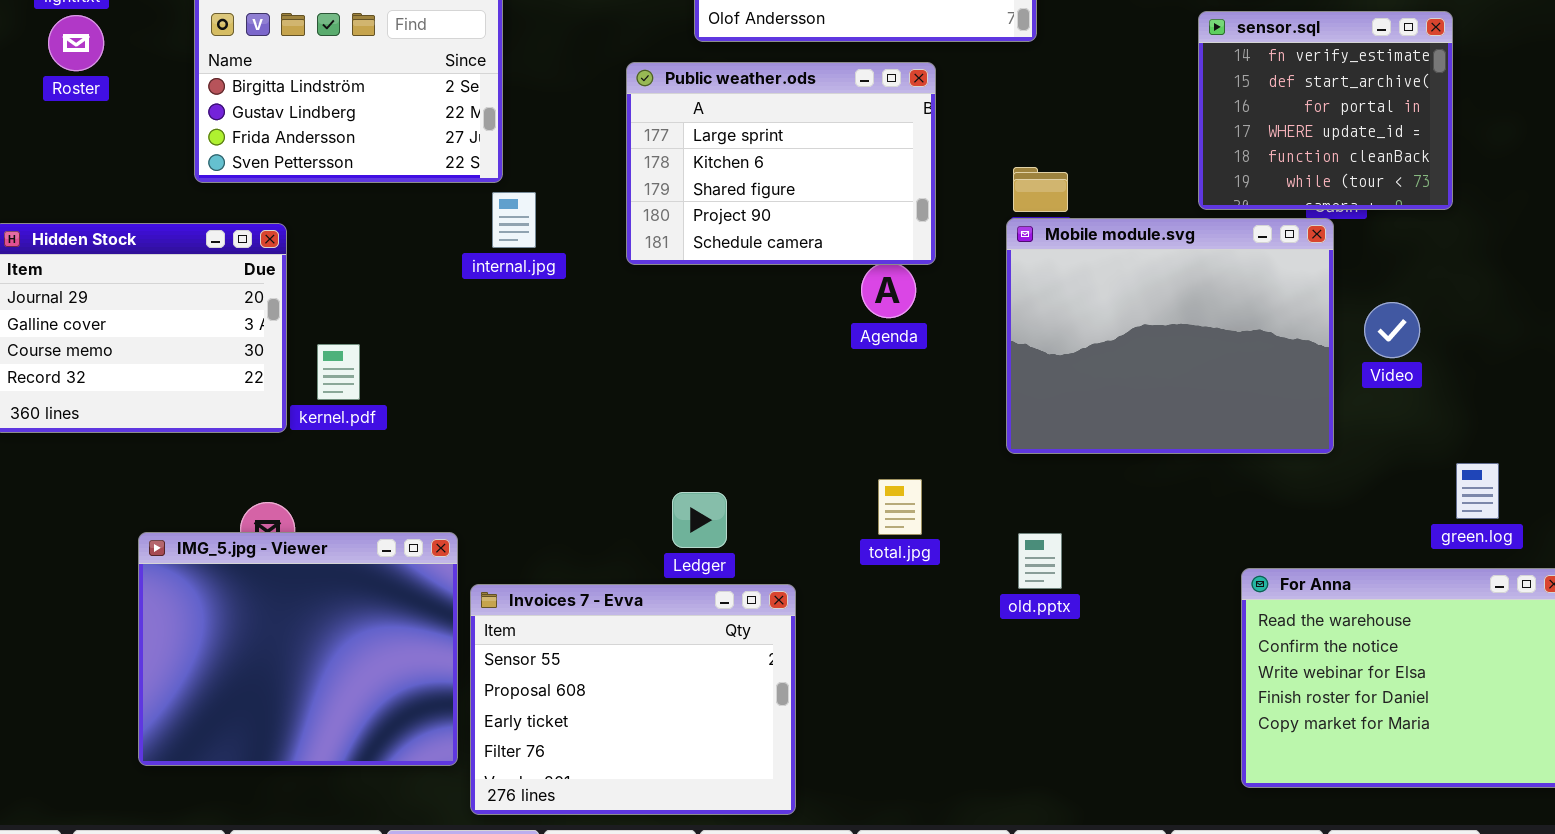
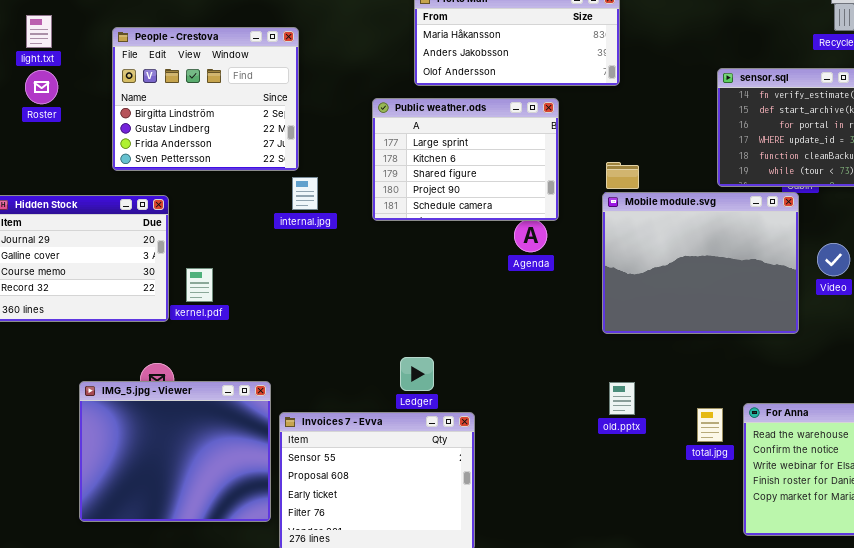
total.jpg: [878,479,922,535] -> [697,408,723,442], moved

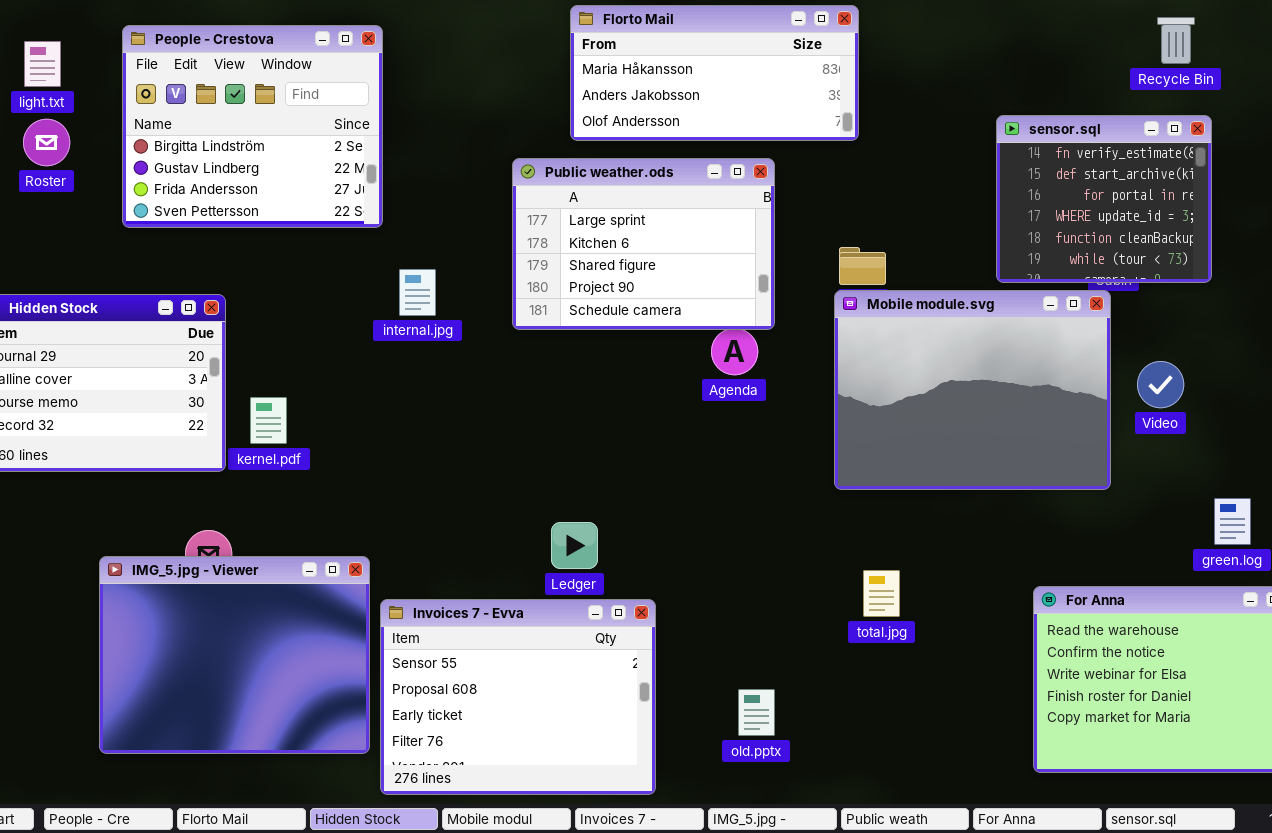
People - Crestova: [112,27,299,171] -> [122,25,383,228], moved
old.pptx: [609,382,635,415] -> [738,689,775,736], moved
total.jpg: [697,408,723,442] -> [863,570,900,617], moved

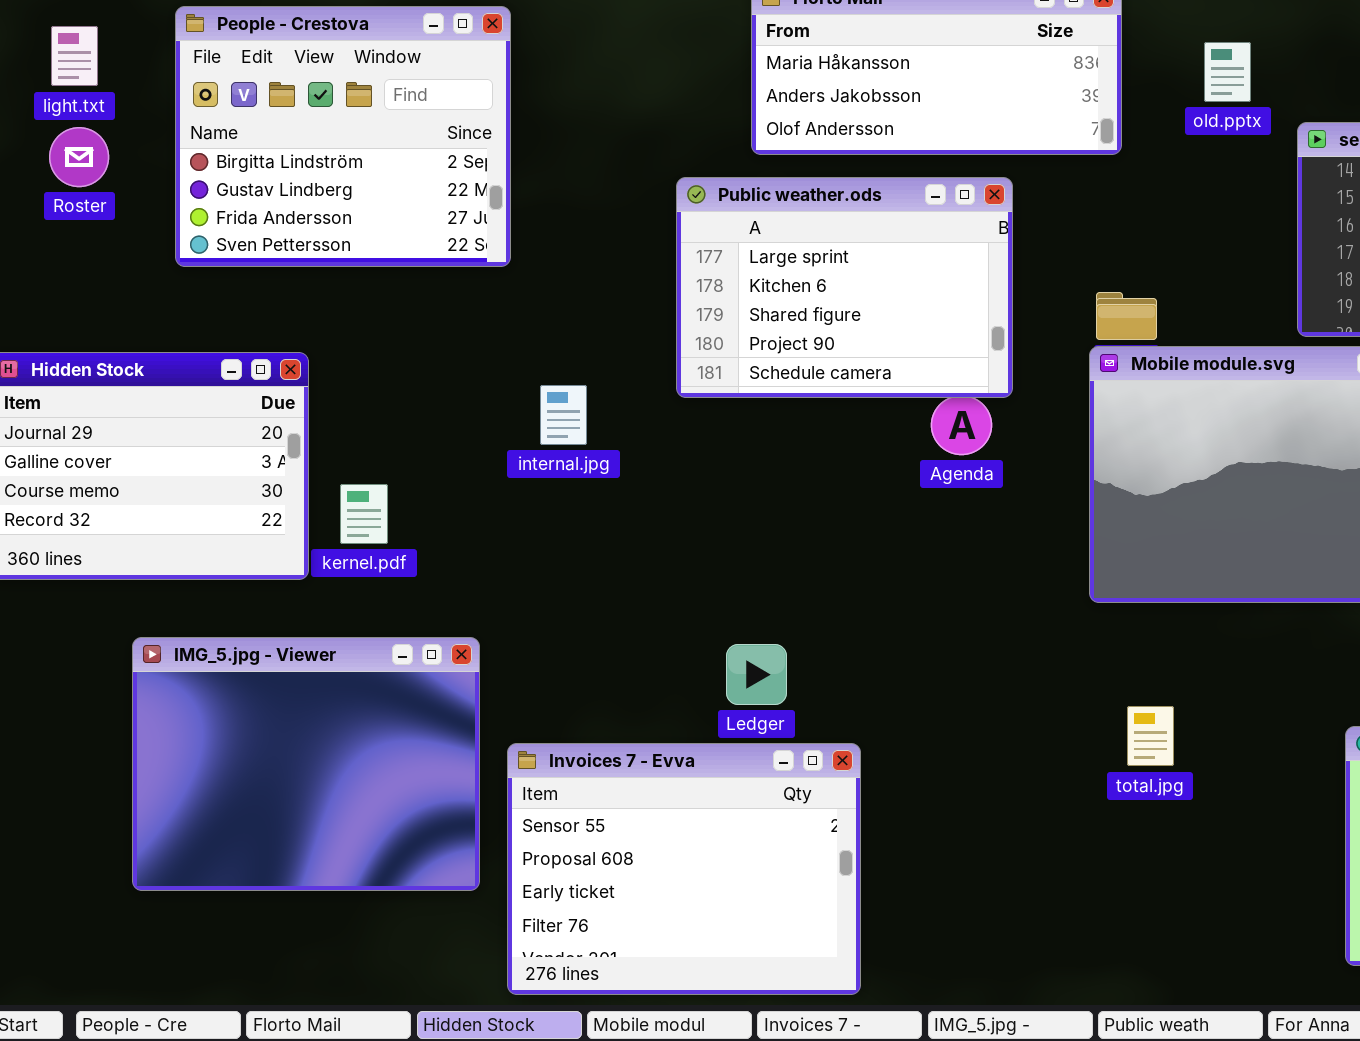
internal.jpg: [399,269,436,316] -> [540,385,587,445], moved
IMG_5.jpg - Viewer: [99,556,370,754] -> [132,637,480,891], moved
old.pptx: [738,689,775,736] -> [1204,42,1251,102], moved

